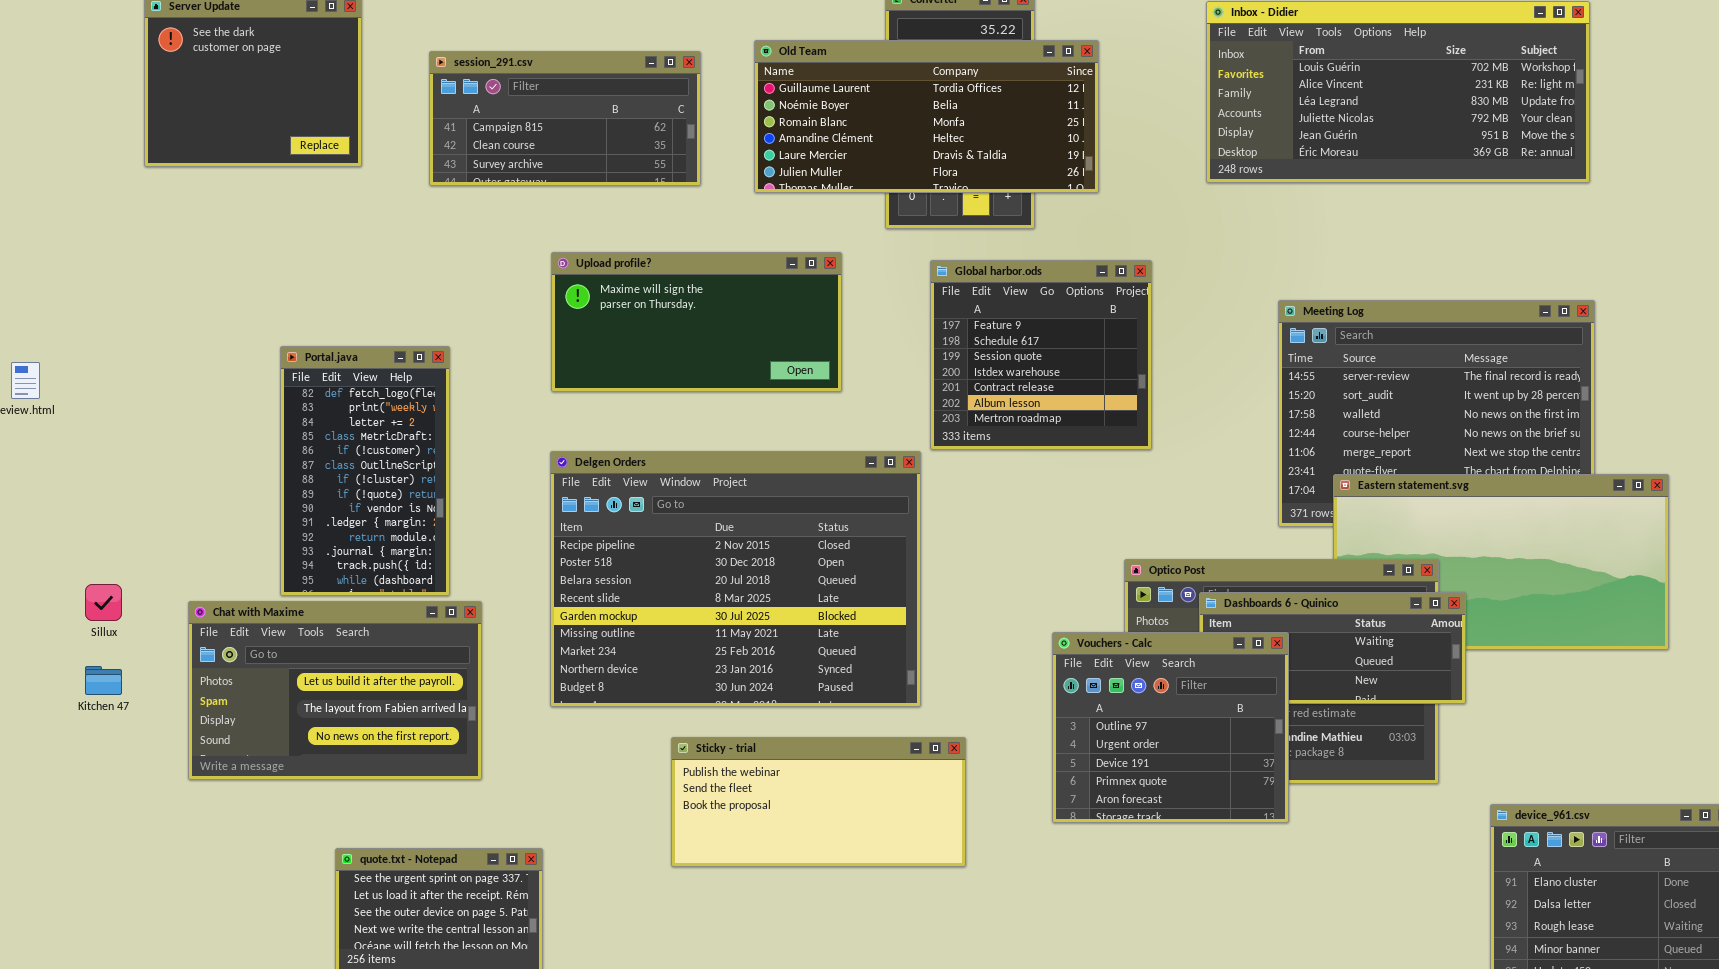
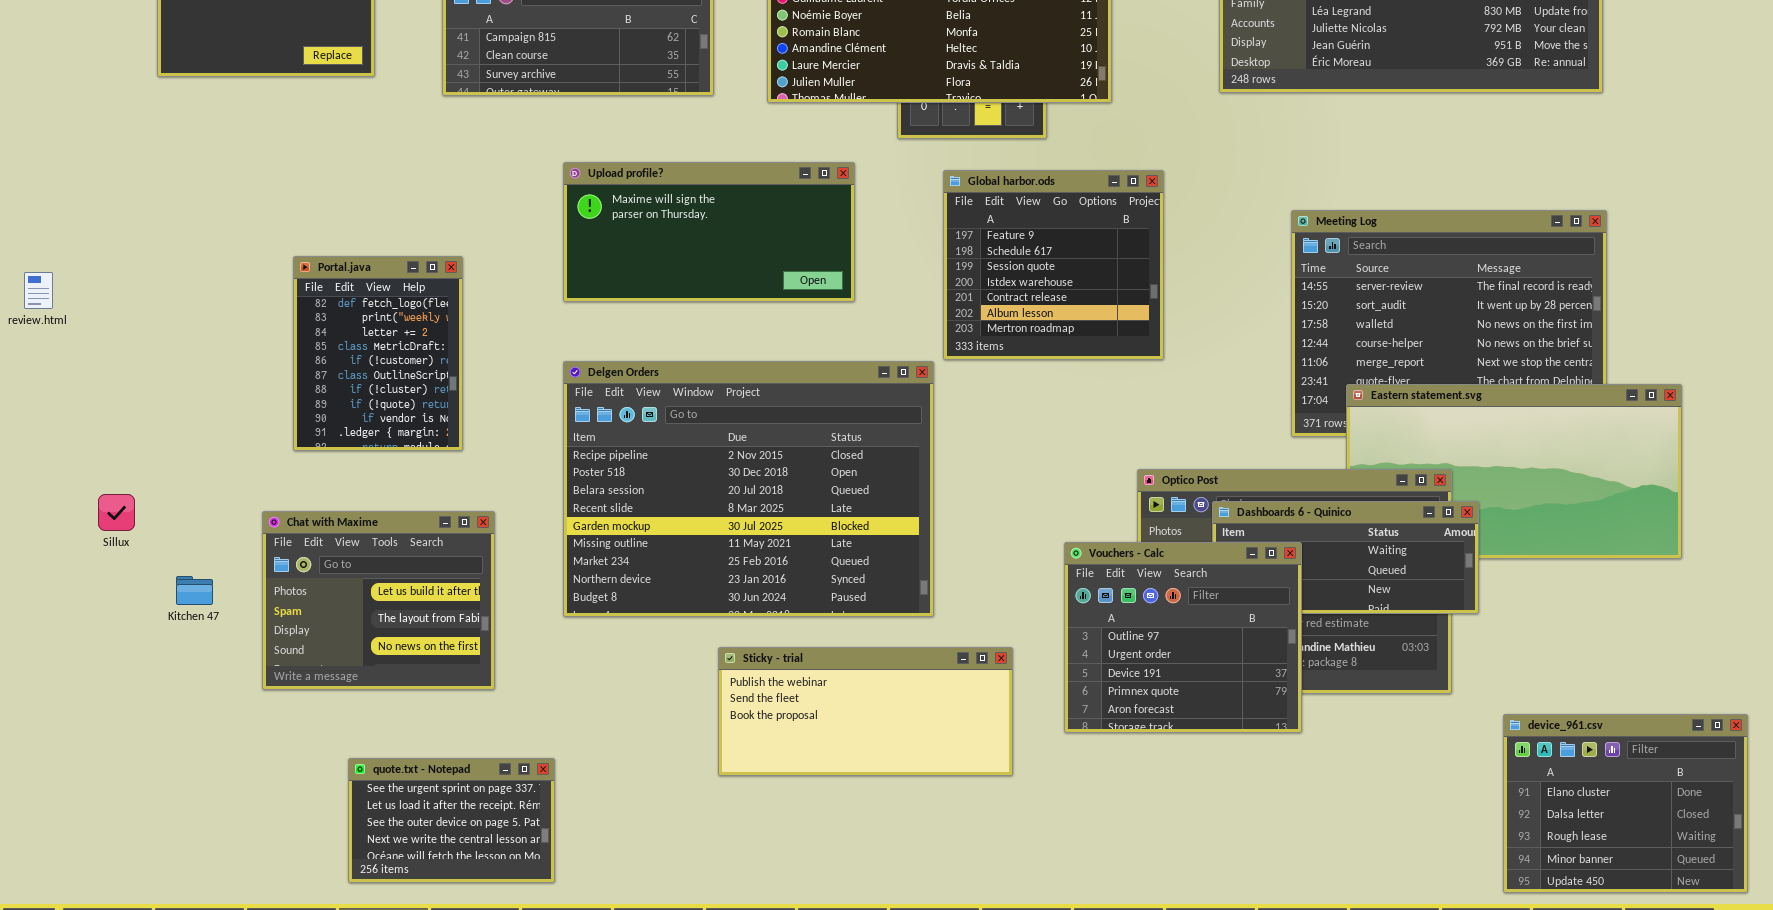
Portal.java: [280,346,450,596] -> [293,256,463,451], resized
Chat with Maxime: [188,601,482,780] -> [262,511,495,690], resized
Kitchen 47: [85,666,122,695] -> [176,576,213,605], moved
Sticky - trial: [671,737,966,867] -> [718,647,1013,776], moved

